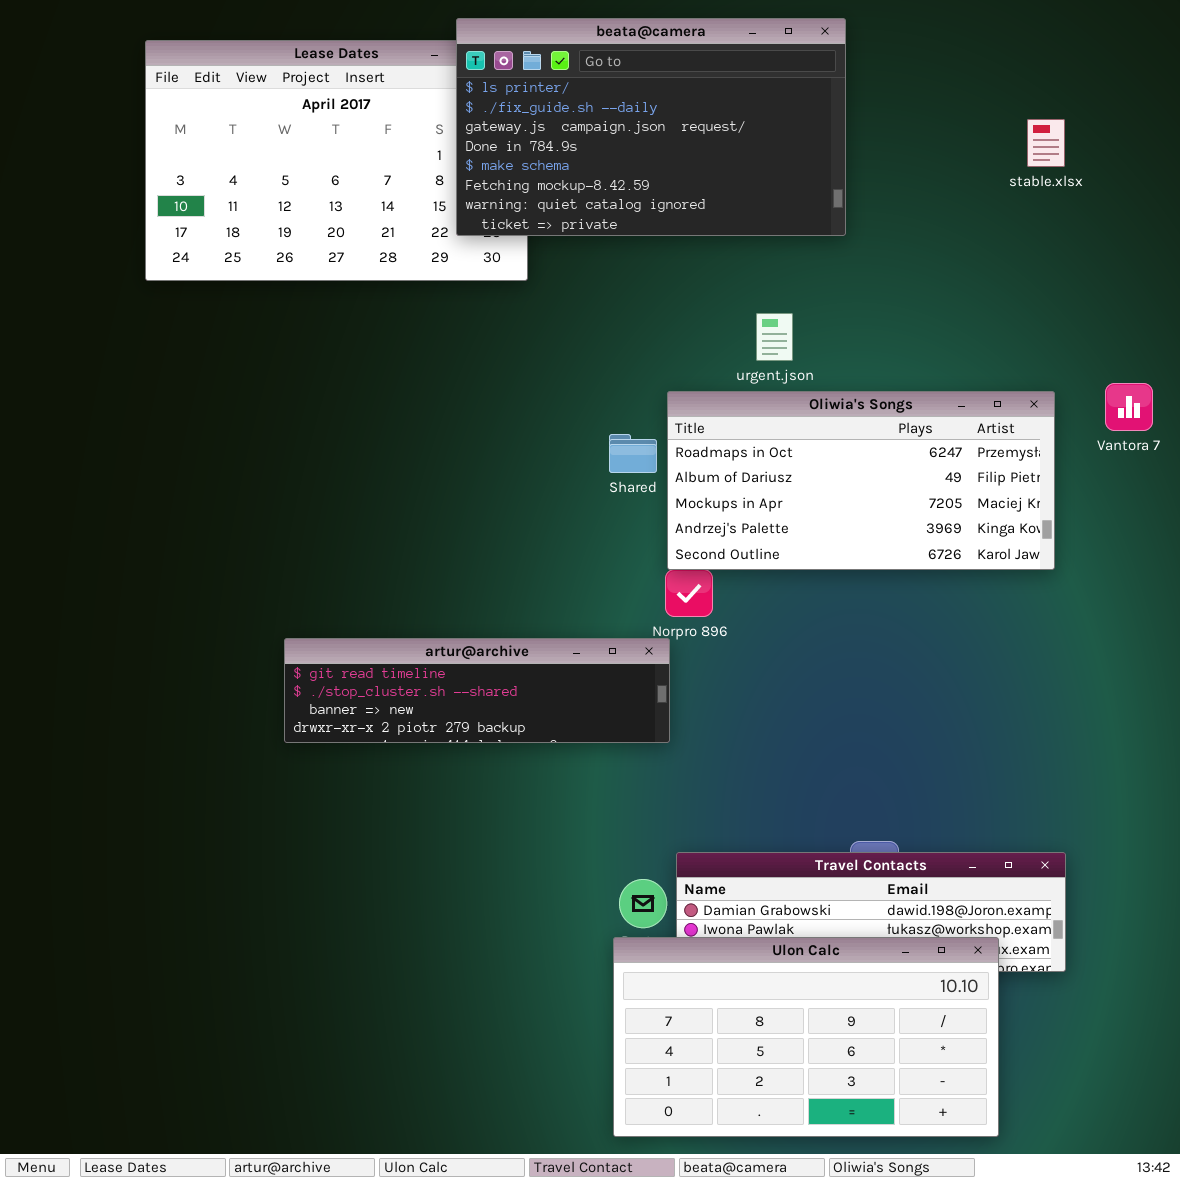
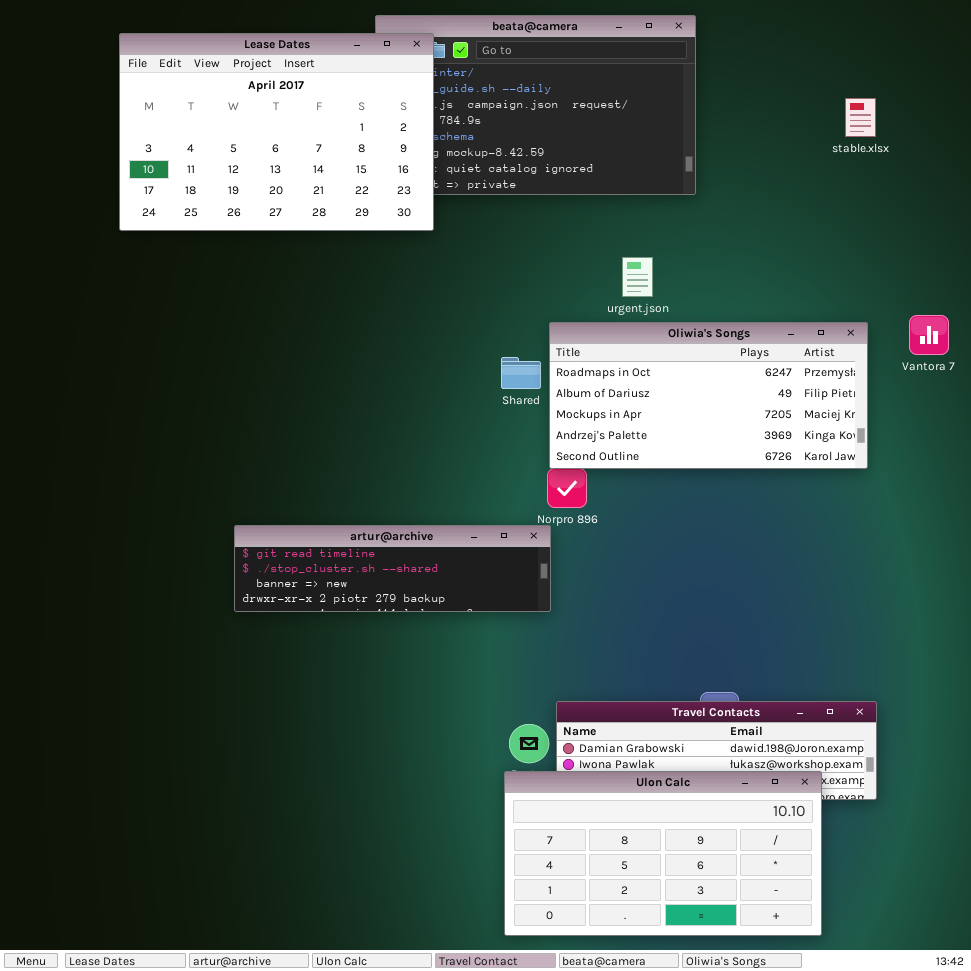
Lease Dates: [145,40,528,281] -> [119,33,434,231], raised

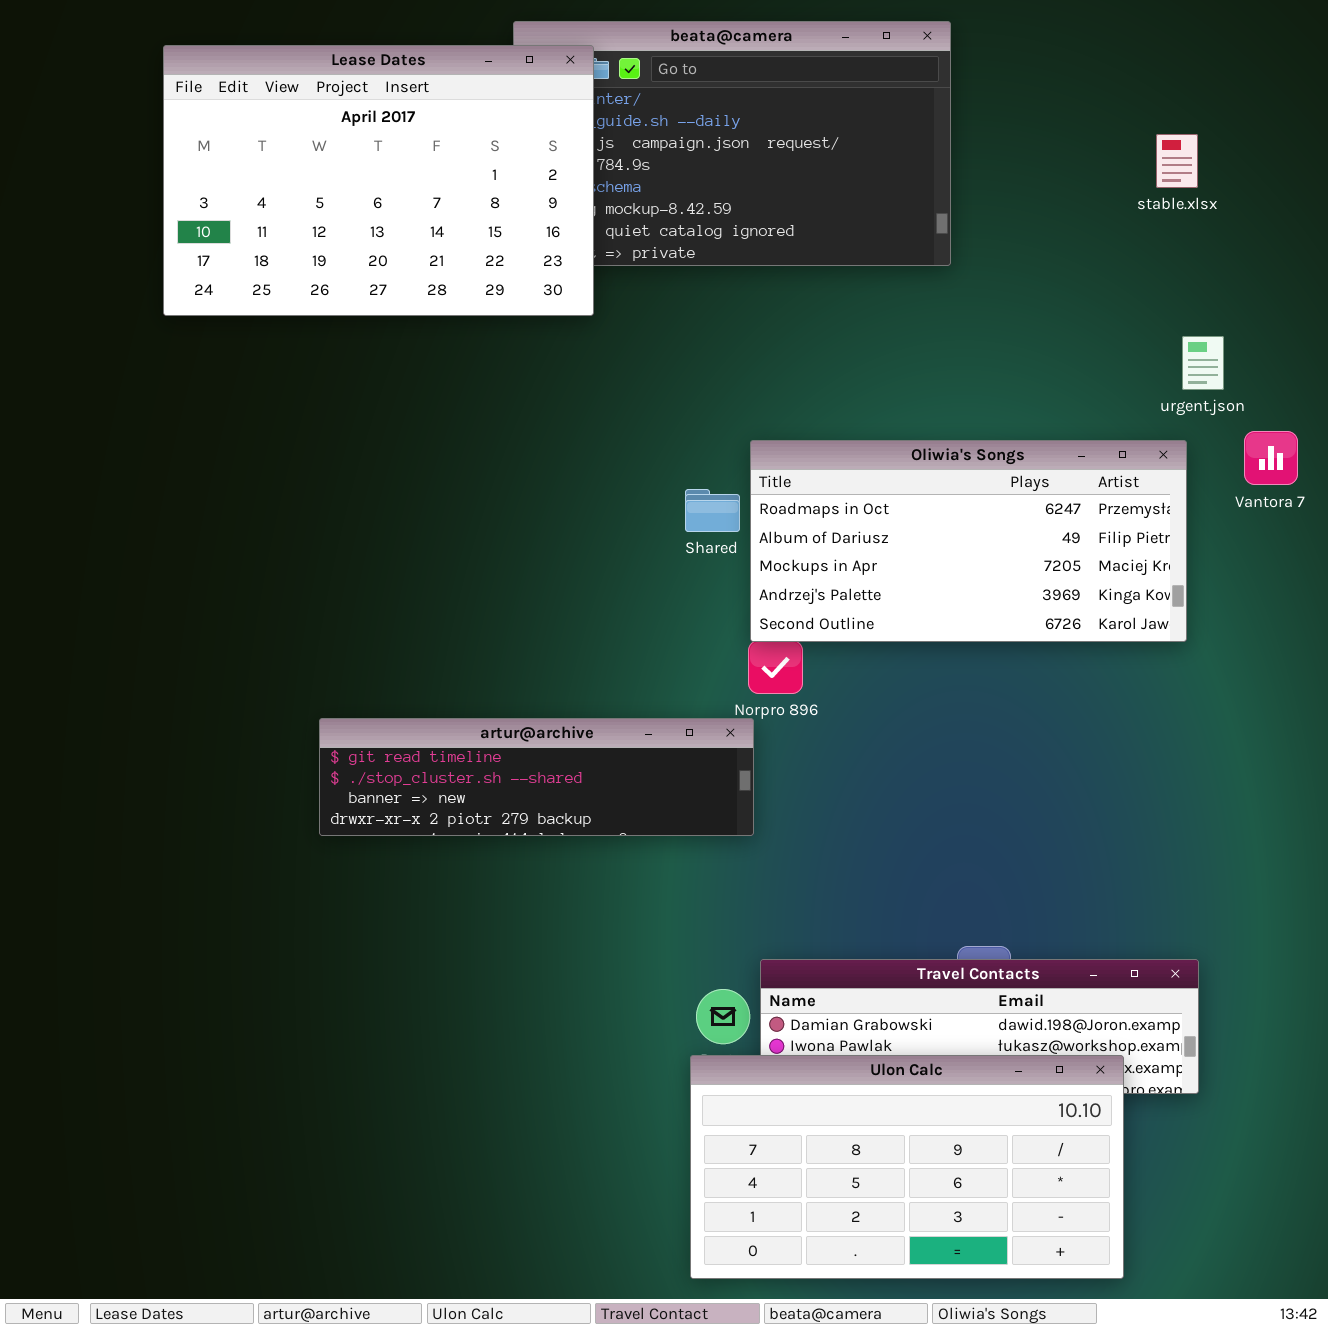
urgent.json: [622,257,653,297] -> [1182,336,1224,390], moved

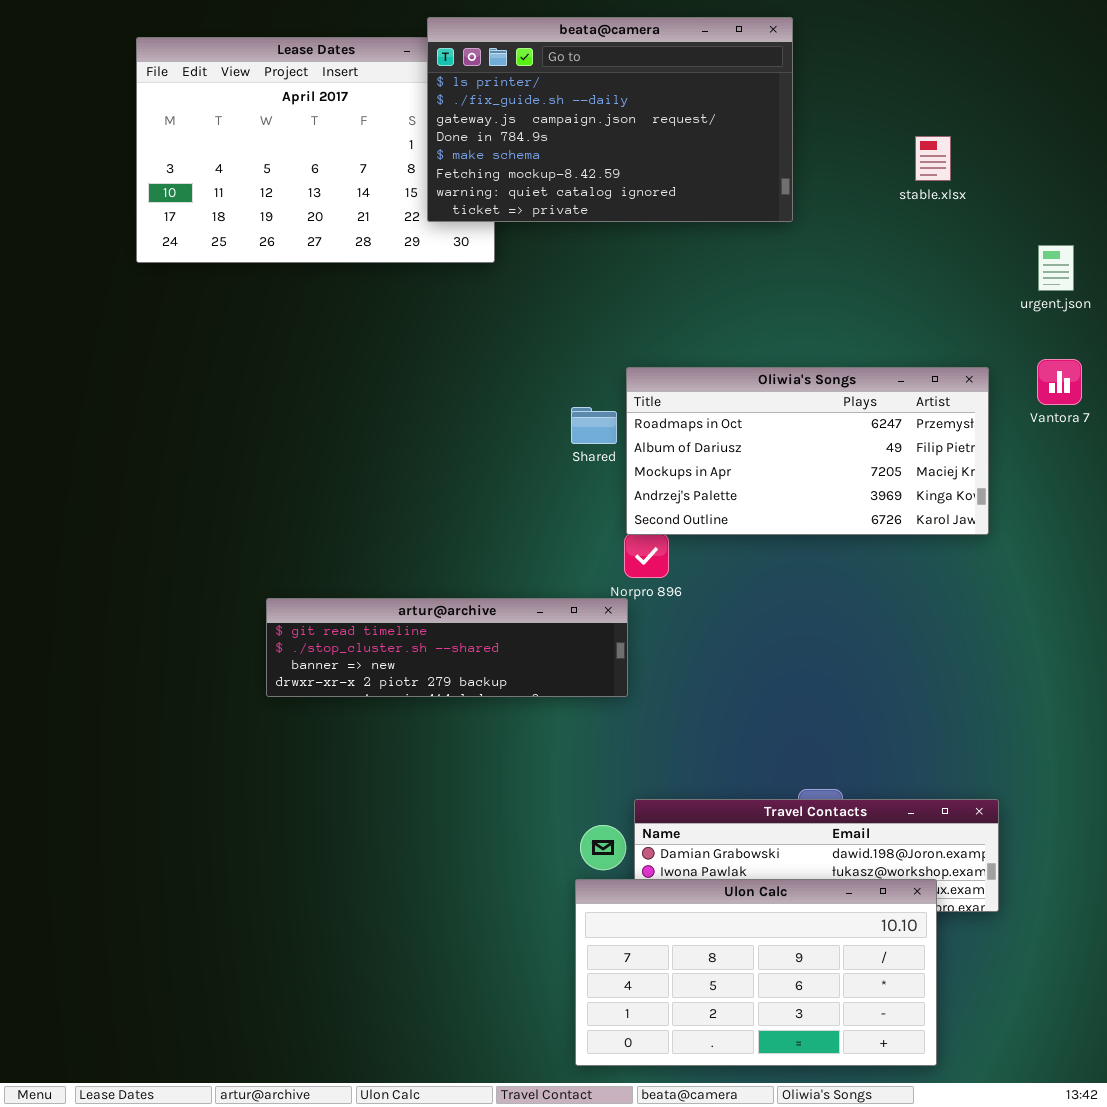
beata@camera: [513,21,951,266] -> [427,17,793,222], raised
stable.xlsx: [1156,134,1198,188] -> [915,136,951,181], moved
urgent.json: [1182,336,1224,390] -> [1038,245,1074,291], moved

